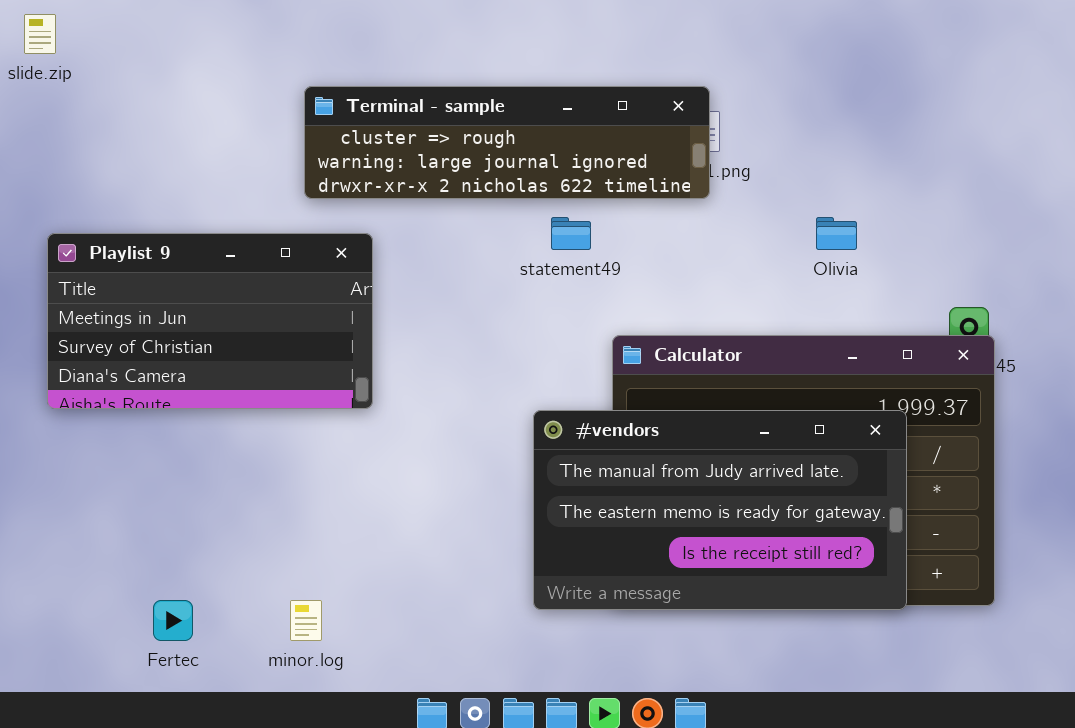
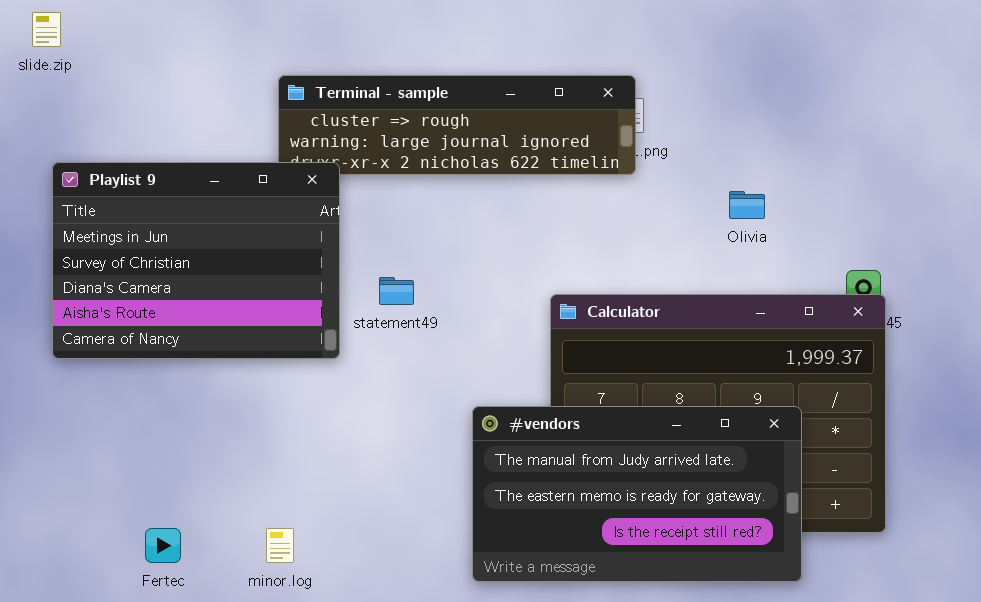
statement49: [551,217,591,250] -> [379,277,414,305], moved
Playlist 9: [47,233,373,409] -> [52,162,340,359], resized
#vendors: [533,410,907,610] -> [472,406,802,582], moved

